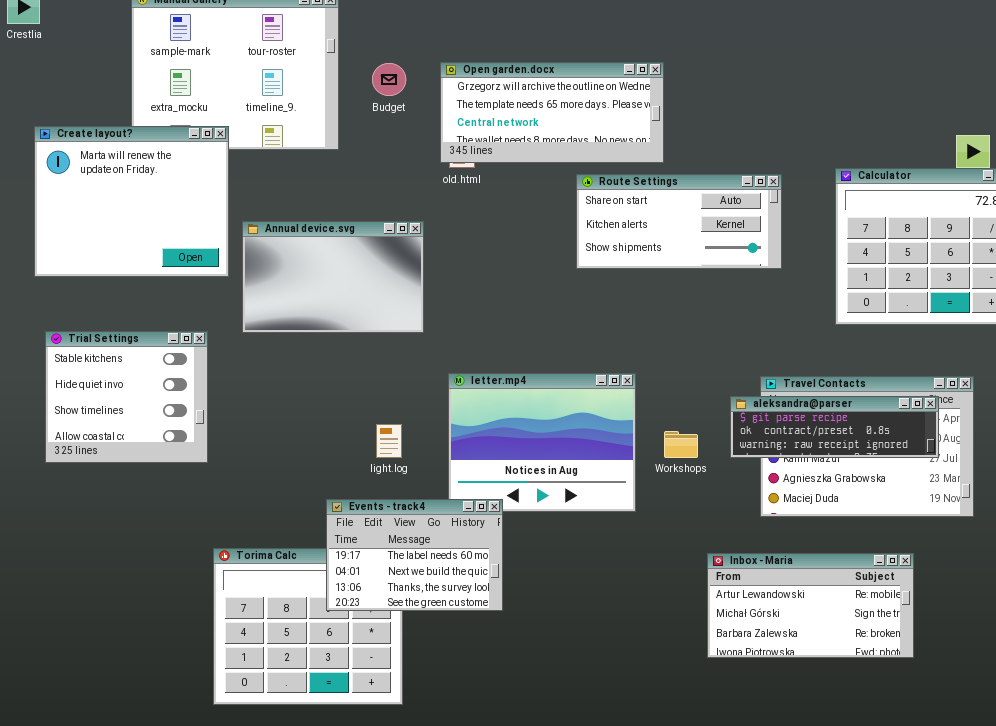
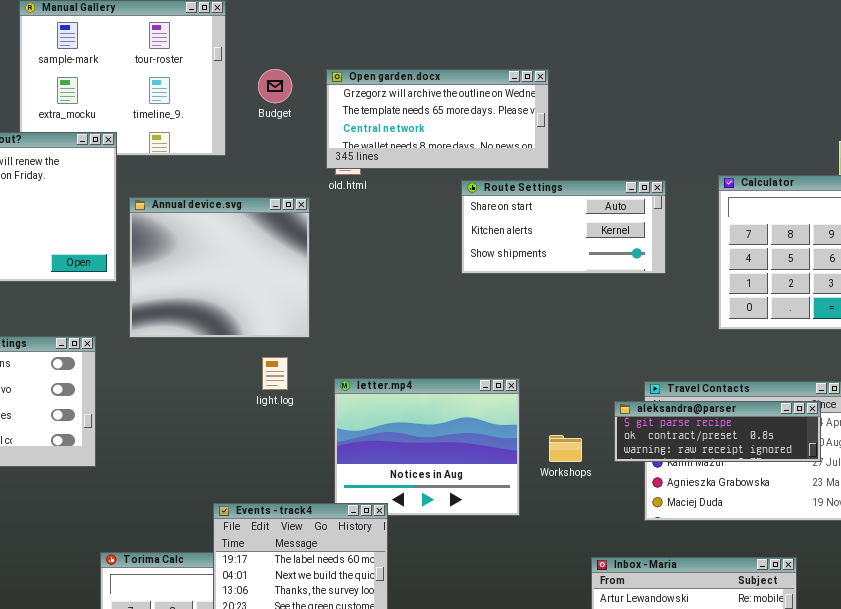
Annual device.svg: [242,221,424,333] -> [129,197,310,338], resized
light.log: [376,424,402,458] -> [262,357,288,390], moved

